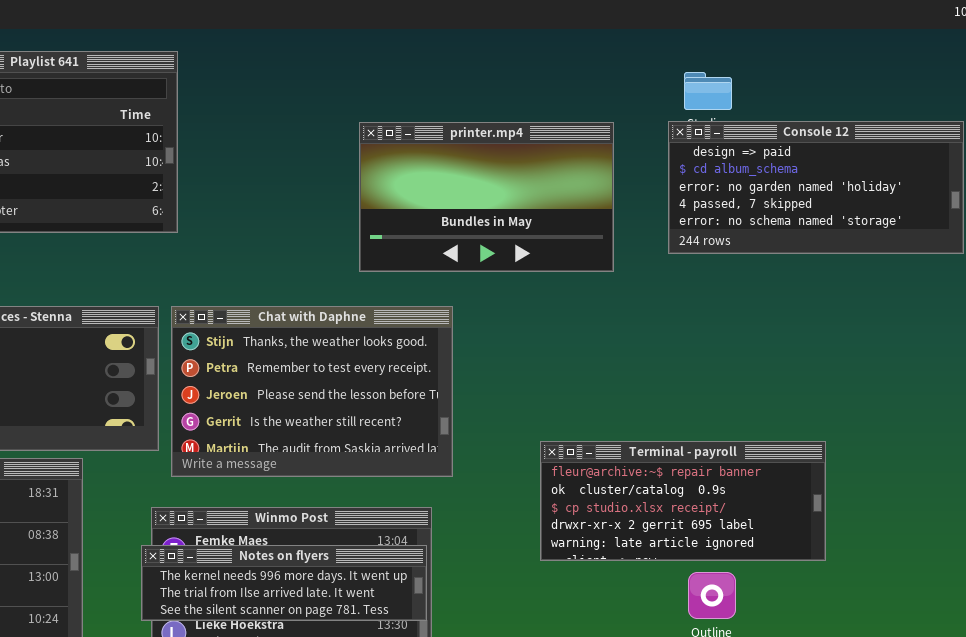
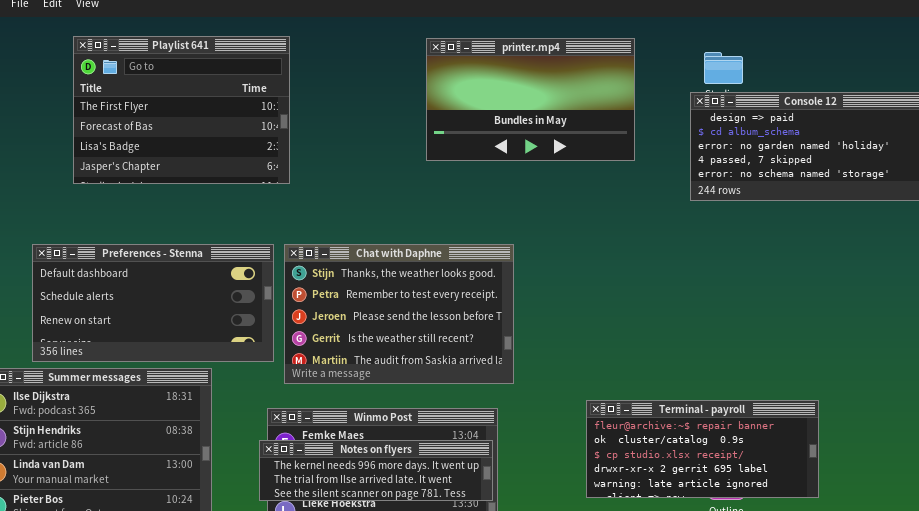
printer.mp4: [359,122,614,272] -> [426,38,635,161], moved
Terminal - payroll: [540,441,826,561] -> [586,400,819,498], moved

